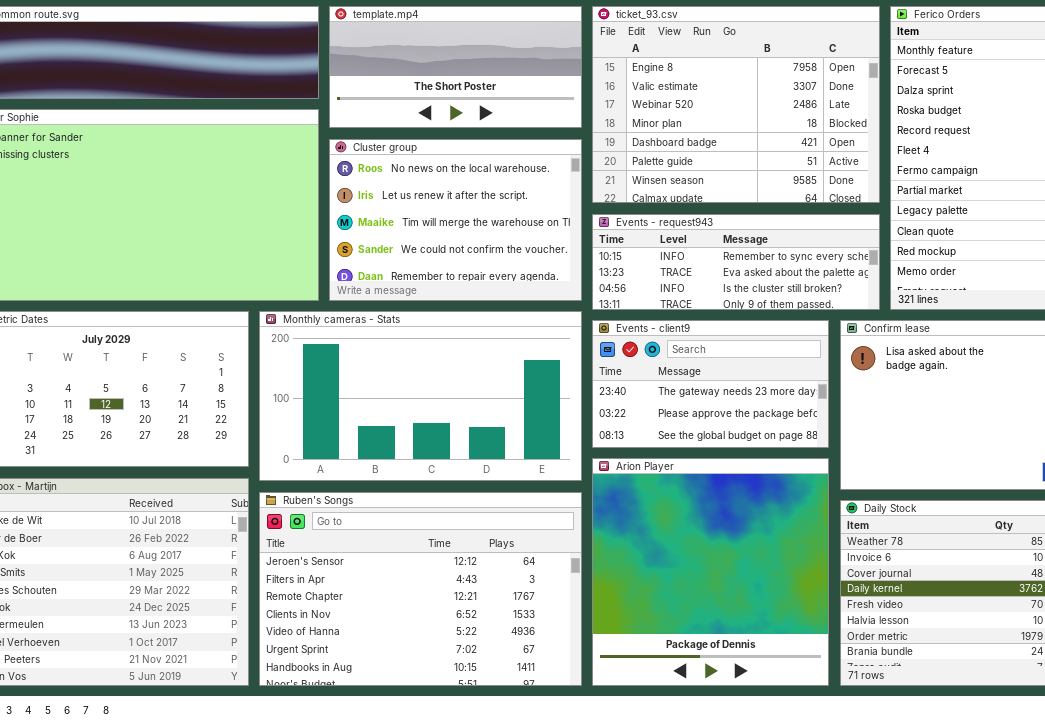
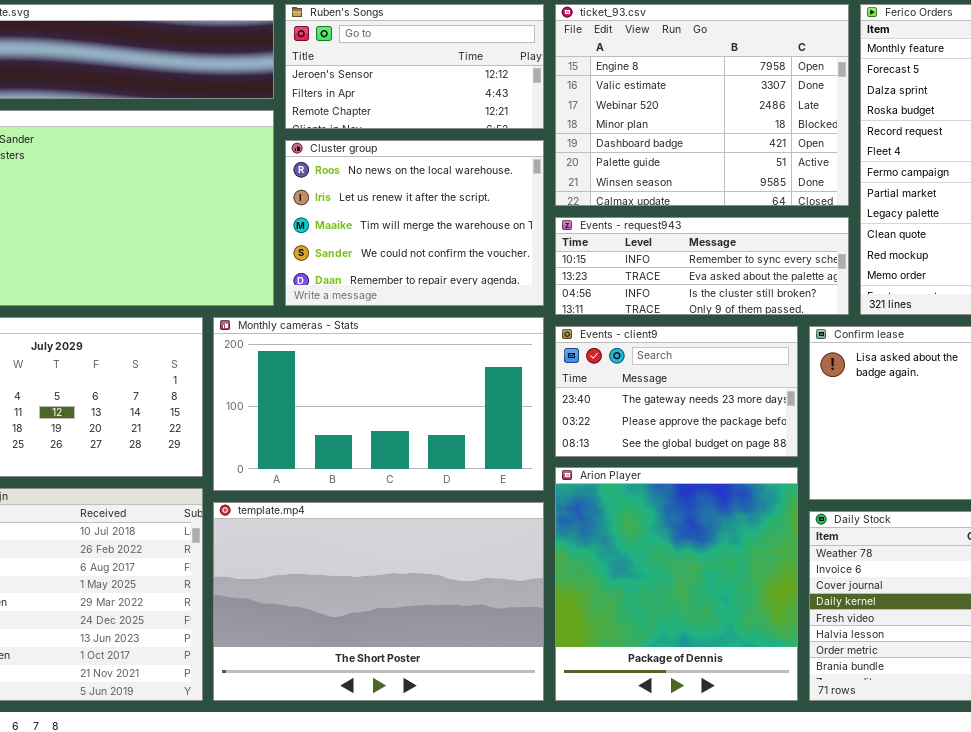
template.mp4: [329,6,582,128] -> [213,502,544,701], moved, resized
Ruben's Songs: [259,492,582,686] -> [285,4,544,129], moved, resized

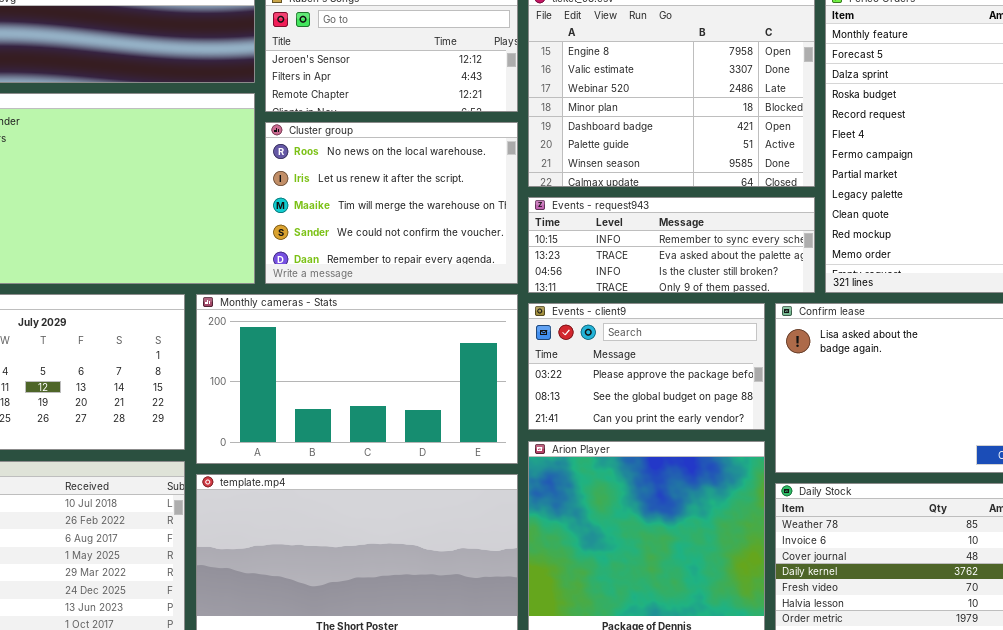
Events - client9: [555,326,798,457] -> [528,303,765,430], scrolled down 1 row

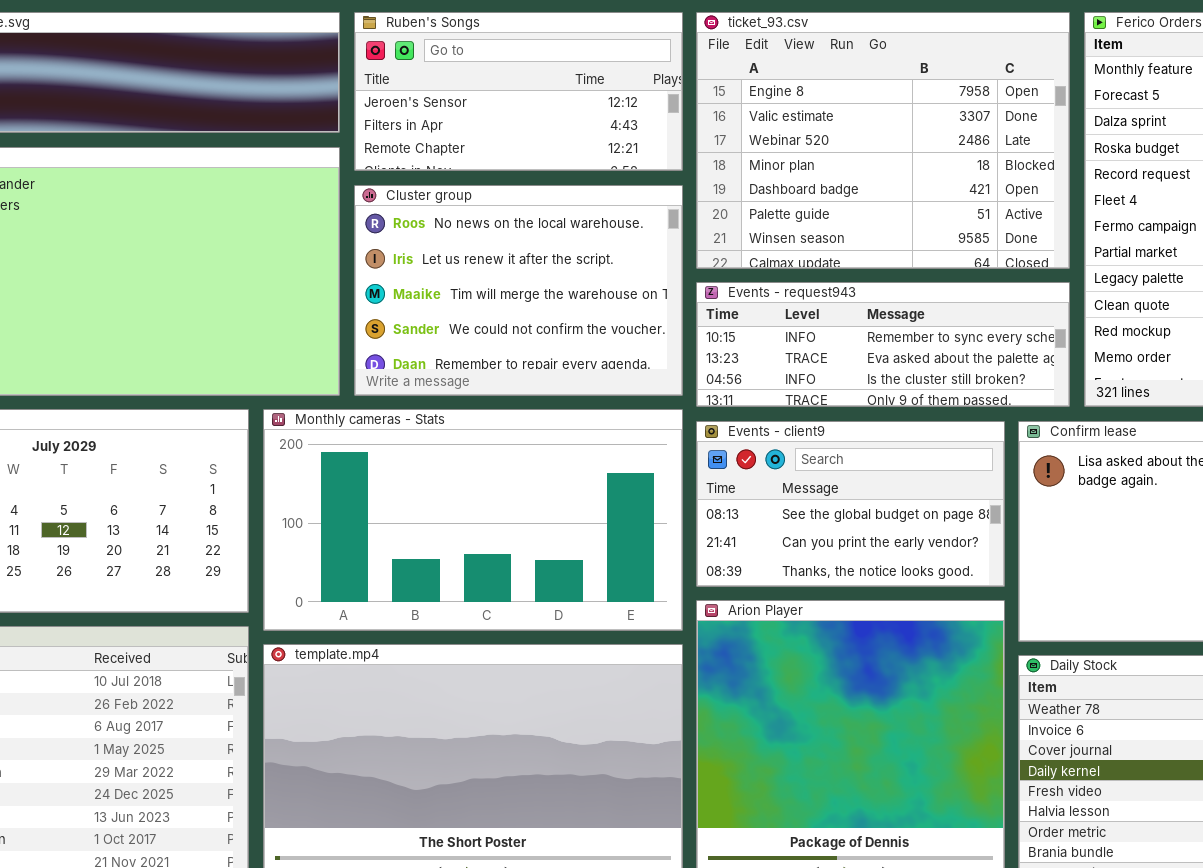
Events - client9: [528,303,765,430] -> [696,421,1005,587], scrolled down 1 row

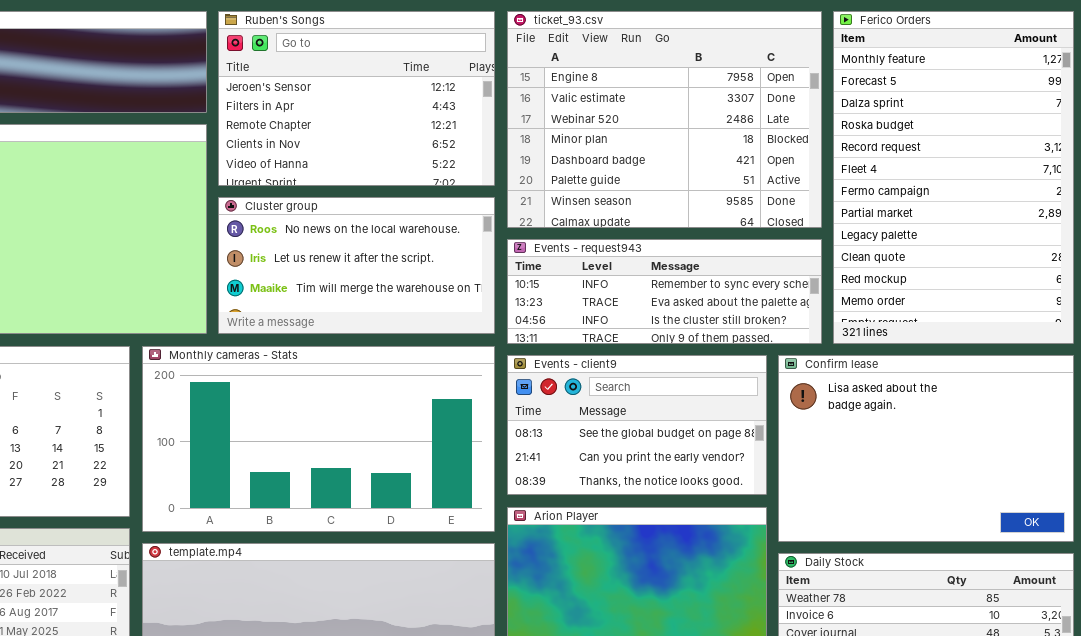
Ruben's Songs: [354,12,683,171] -> [218,11,495,186], resized
Cluster group: [354,185,683,396] -> [218,197,495,334], resized

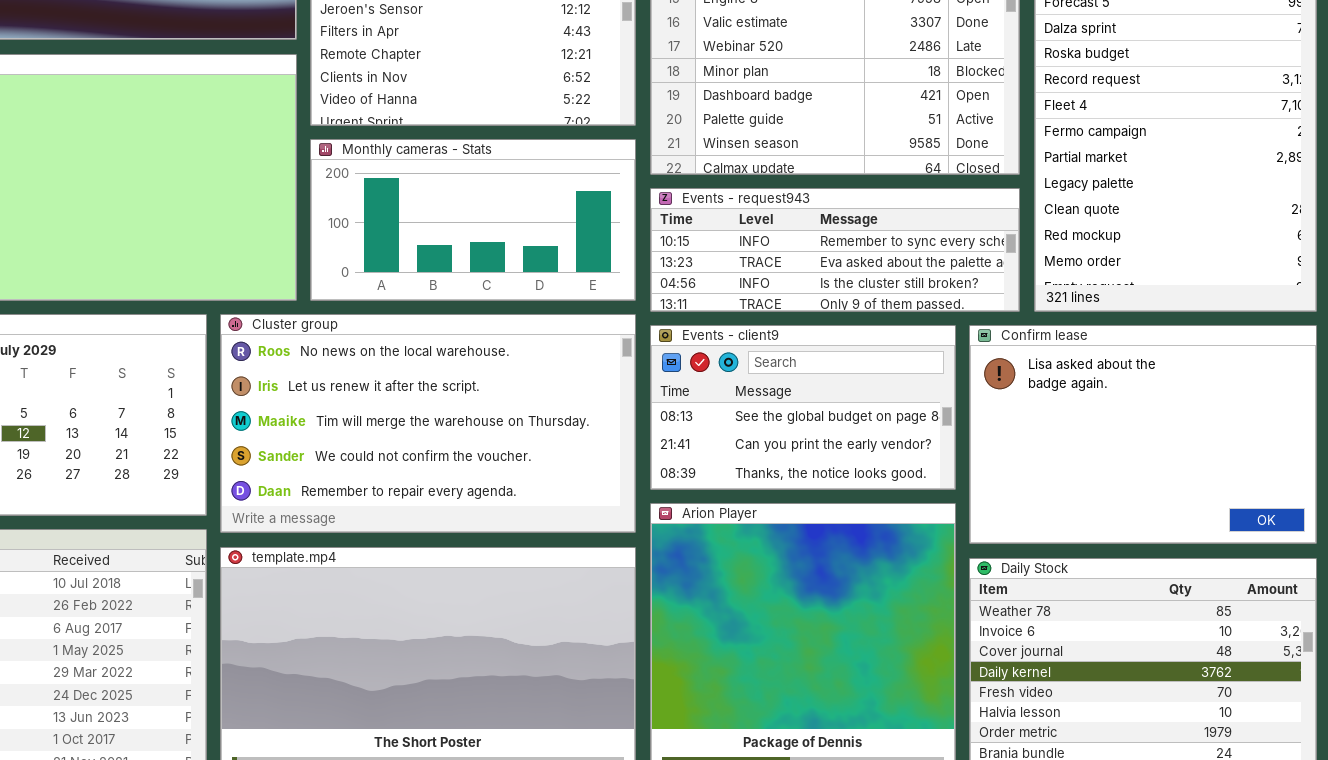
Cluster group: [218,197,495,334] -> [220,314,636,533], moved, resized
Monthly cameras - Stats: [142,346,495,532] -> [310,139,636,301], moved, resized

